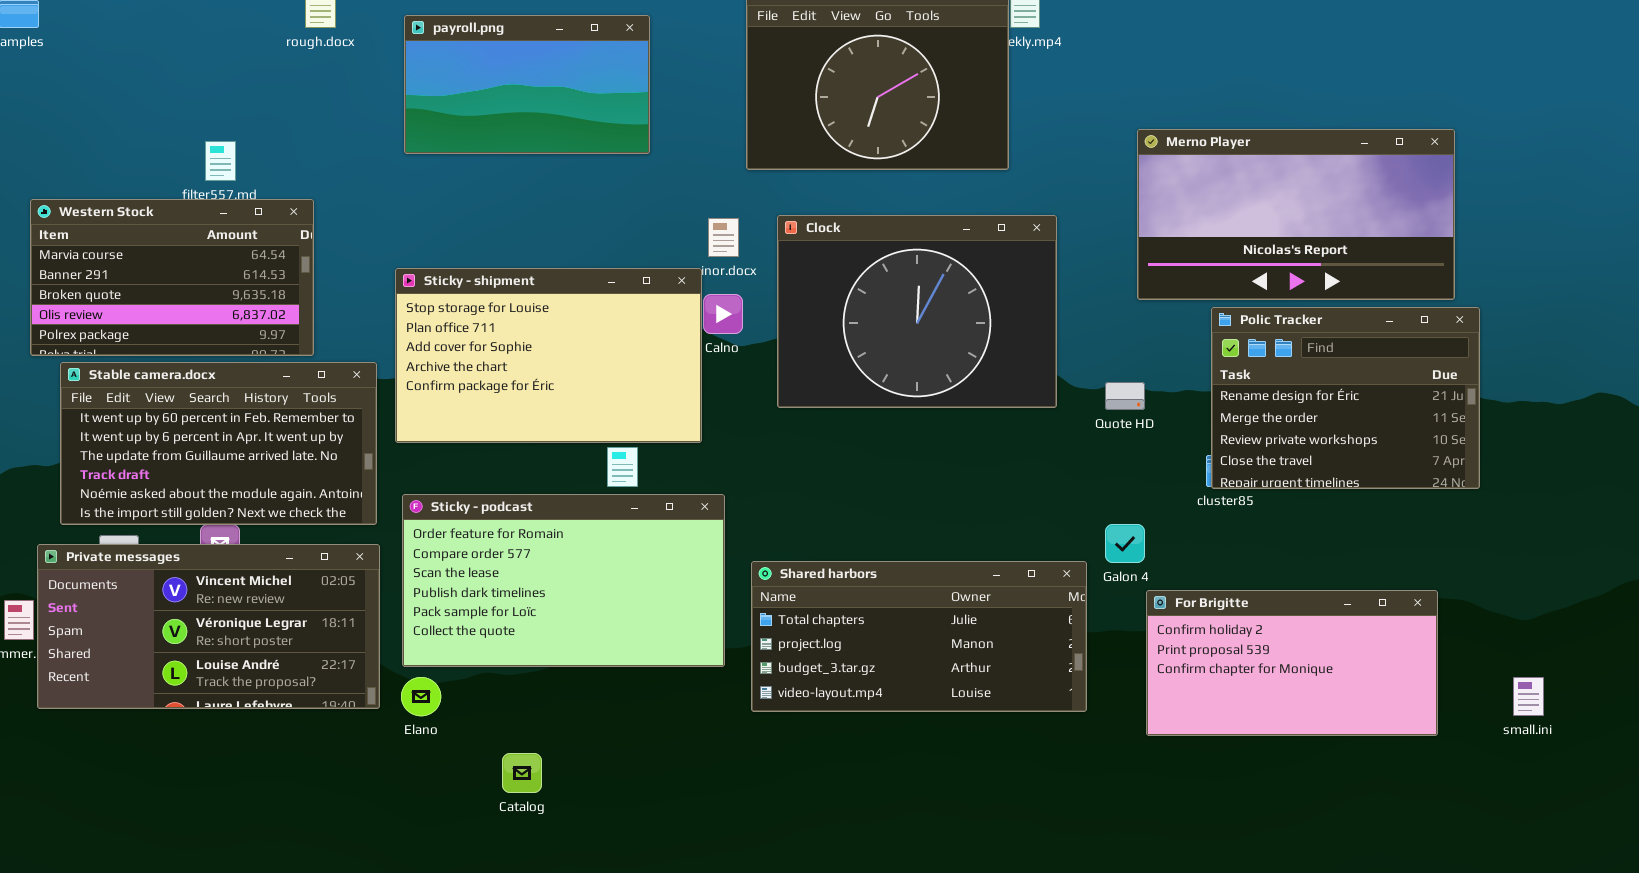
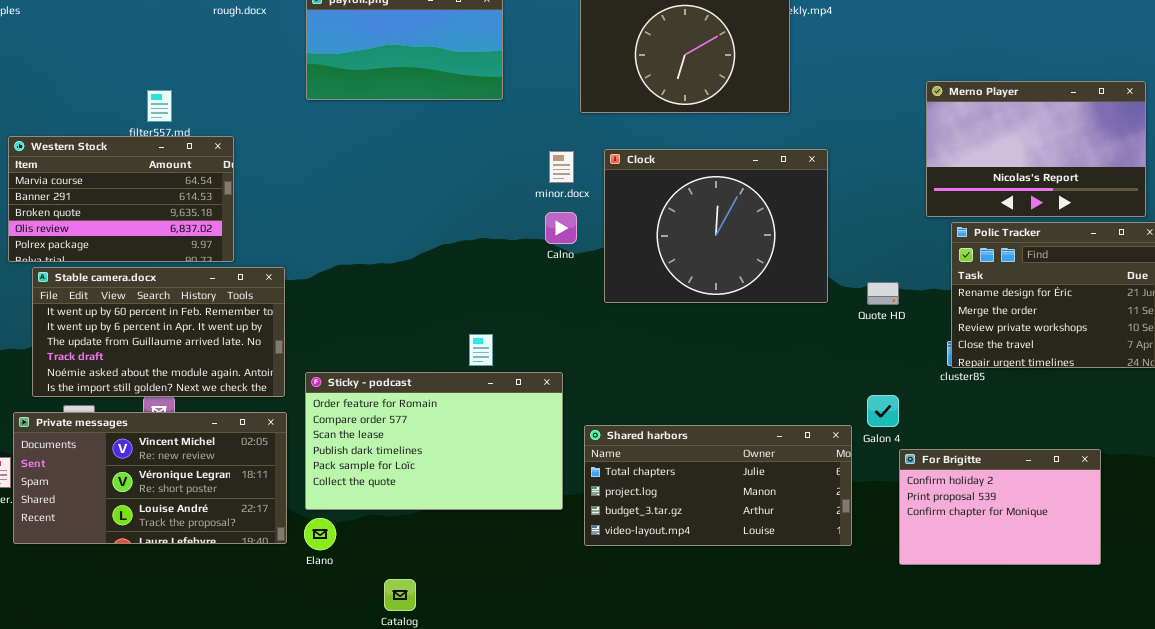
Merno Player: [1137,129,1455,300] -> [926,81,1146,217], resized
Sticky - shipment: [395,268,702,443] -> none, closed
For Brigitte: [1146,590,1438,736] -> [899,449,1101,565], resized

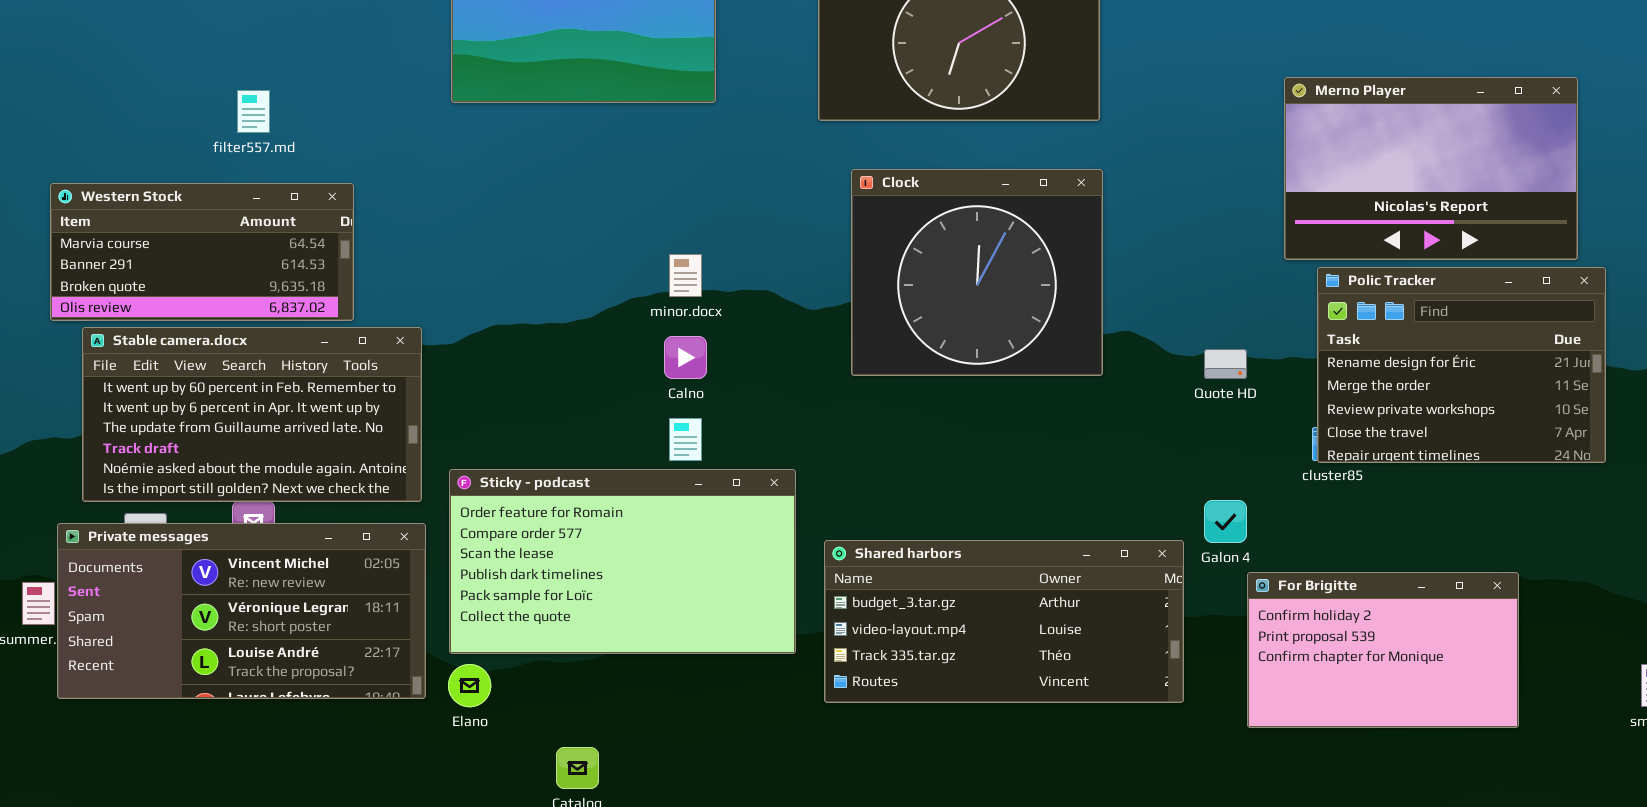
Western Stock: [8,136,234,262] -> [50,183,354,321], resized
Clock: [604,149,828,303] -> [851,169,1103,376], resized
minor.docx: [549,151,574,183] -> [669,254,702,297], moved
Calno: [545,212,577,244] -> [664,336,707,379], moved
Shared harbors: [584,425,852,546] -> [824,540,1184,703], scrolled down 2 rows

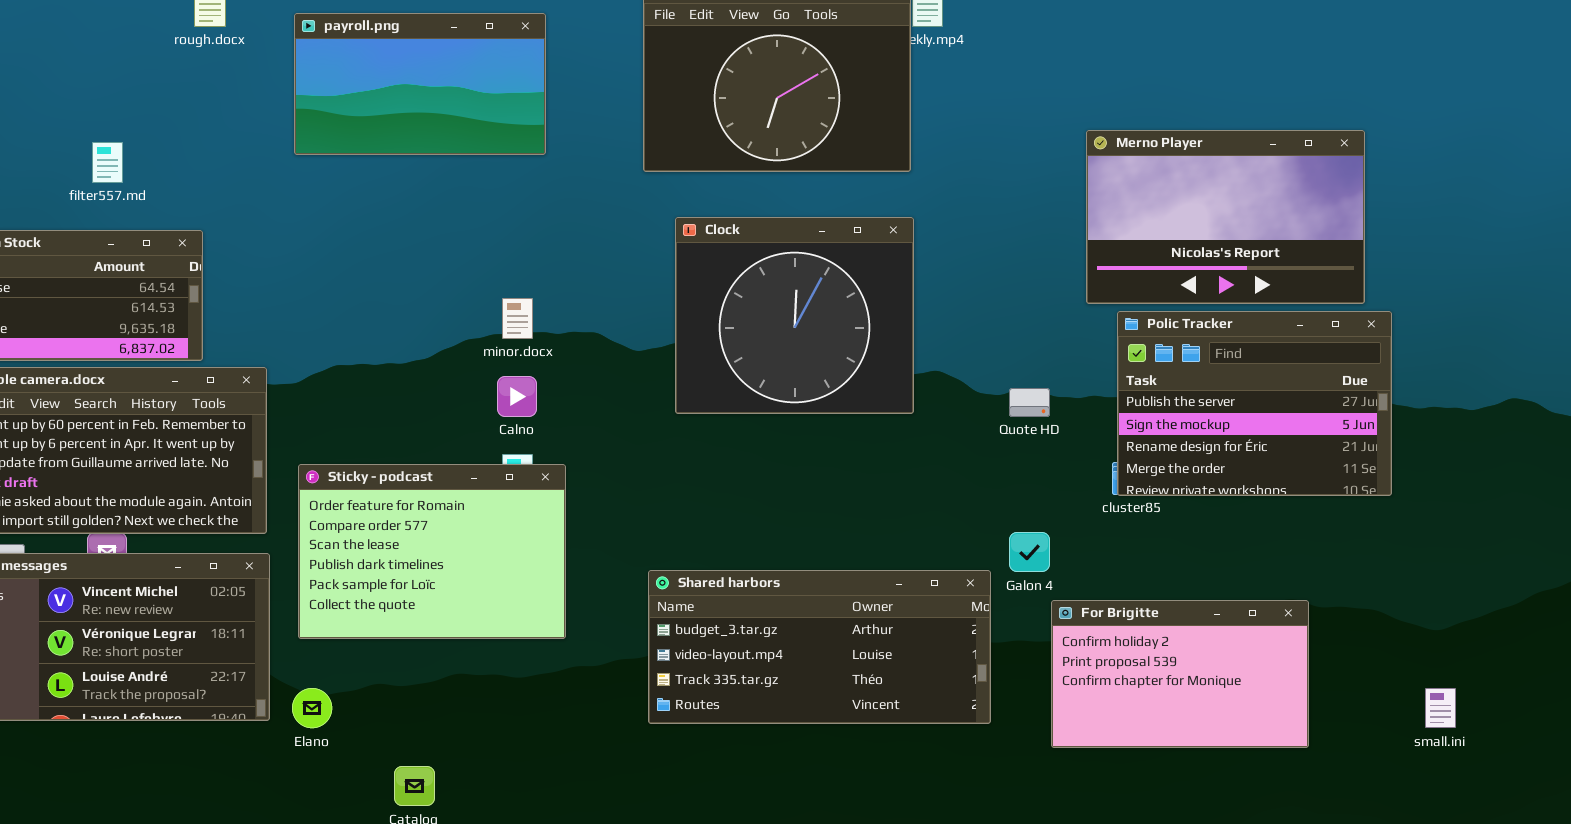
Polic Tracker: [1317,267,1606,463] -> [1117,311,1392,496], scrolled up 2 rows
Sticky - podcast: [449,469,796,654] -> [298,464,566,639], moved, resized

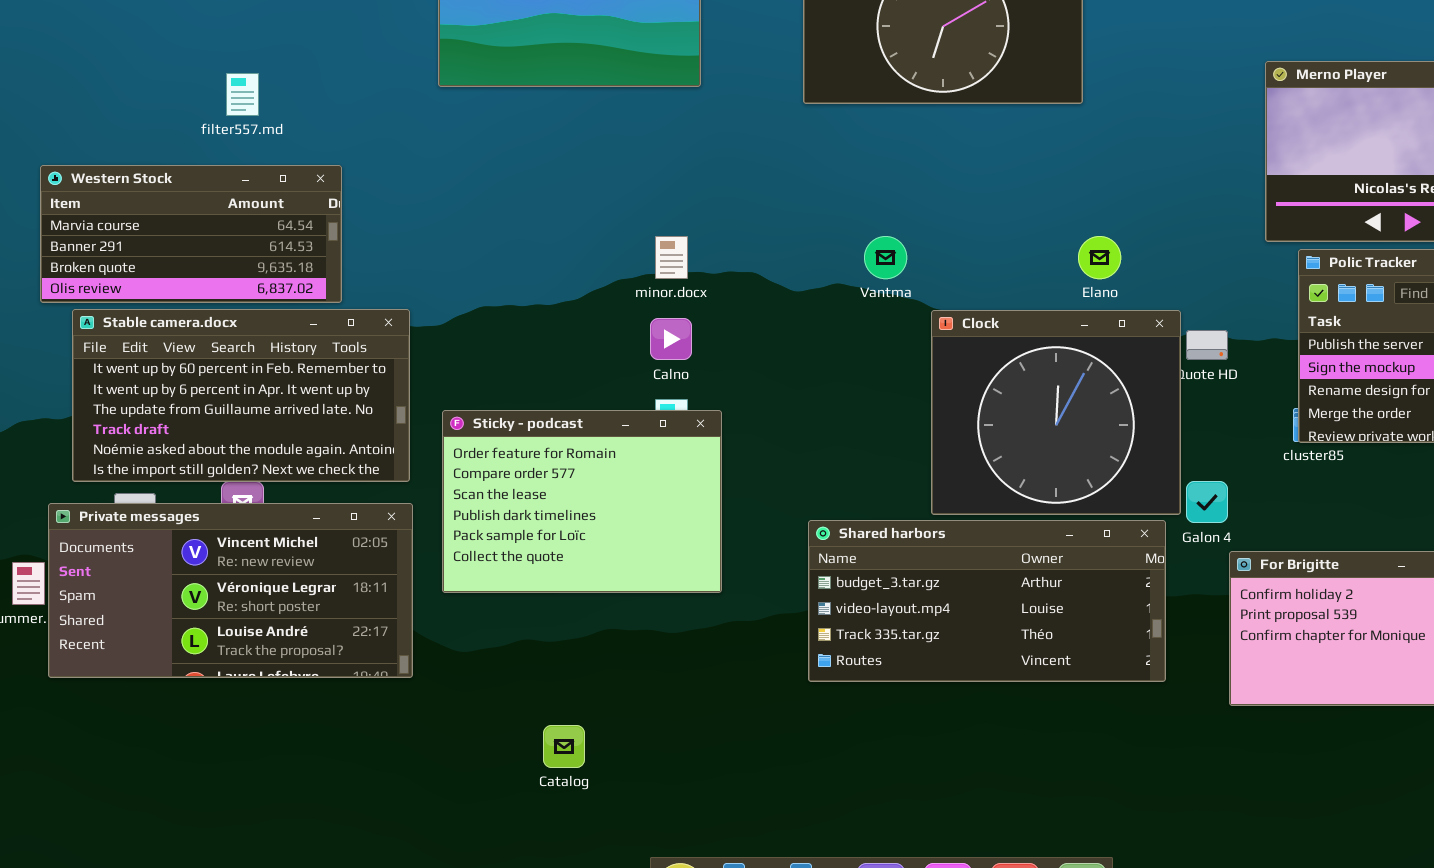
Clock: [675,217,914,414] -> [931,310,1181,515], moved
Elano: [292,688,332,728] -> [1078,236,1121,279], moved

